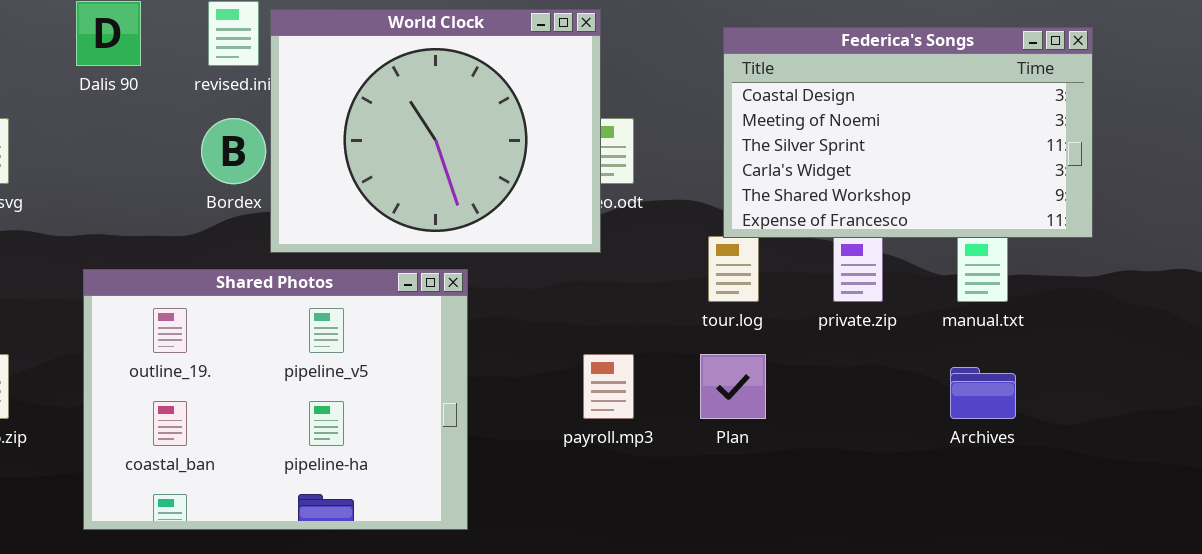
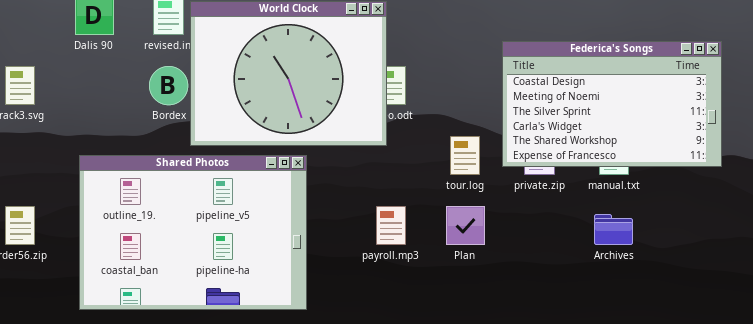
Federica's Songs: [723,27,1093,238] -> [502,41,722,167], moved

